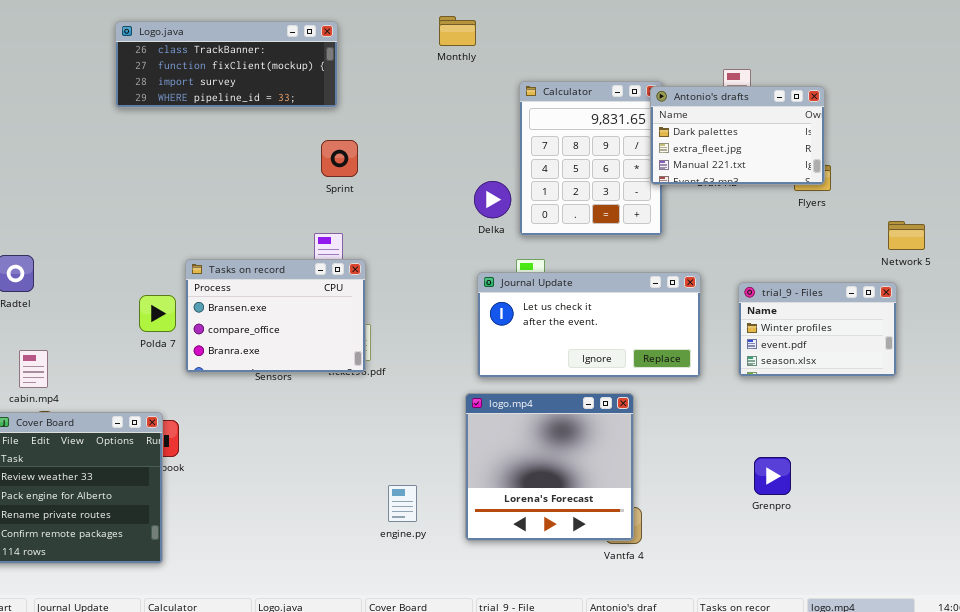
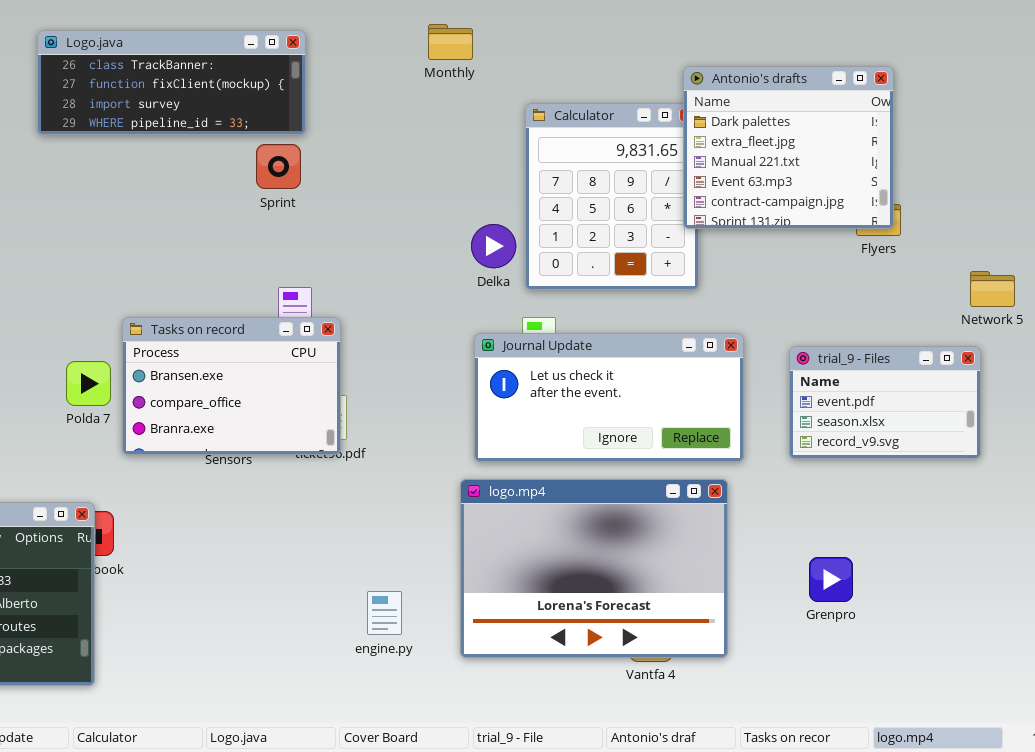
Antonio's drafts: [650,86,825,185] -> [683,66,894,229], resized
Sprint: [321,140,358,177] -> [256,144,301,189], moved
trial_9 - Files: [738,282,897,377] -> [789,346,981,459], scrolled down 1 row
logo.mp4: [465,393,634,541] -> [460,479,728,658], resized

